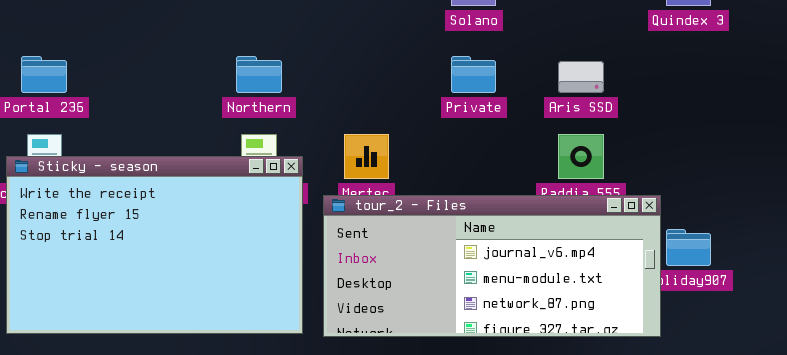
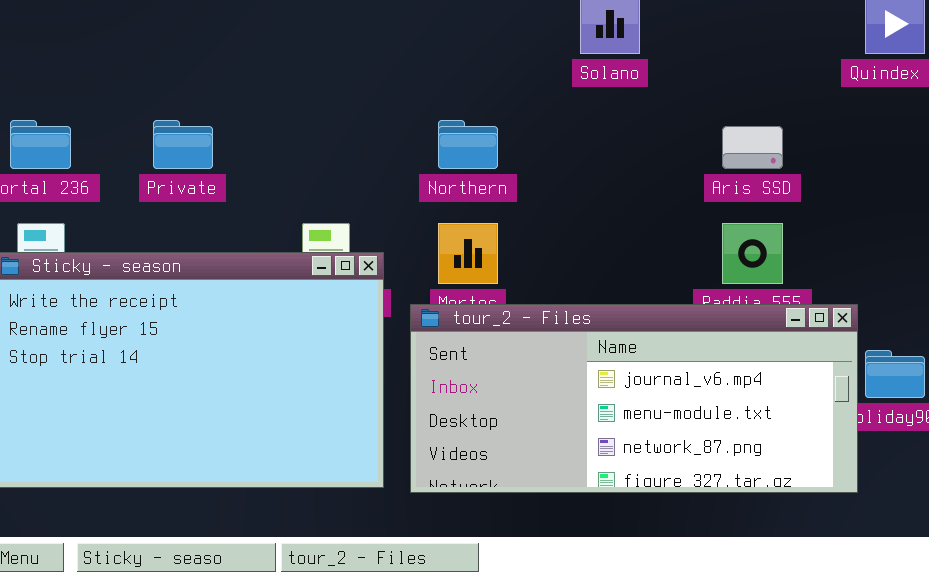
Northern: [236,56,282,93] -> [438,120,498,169], moved
Private: [451,56,496,93] -> [153,120,213,169], moved

